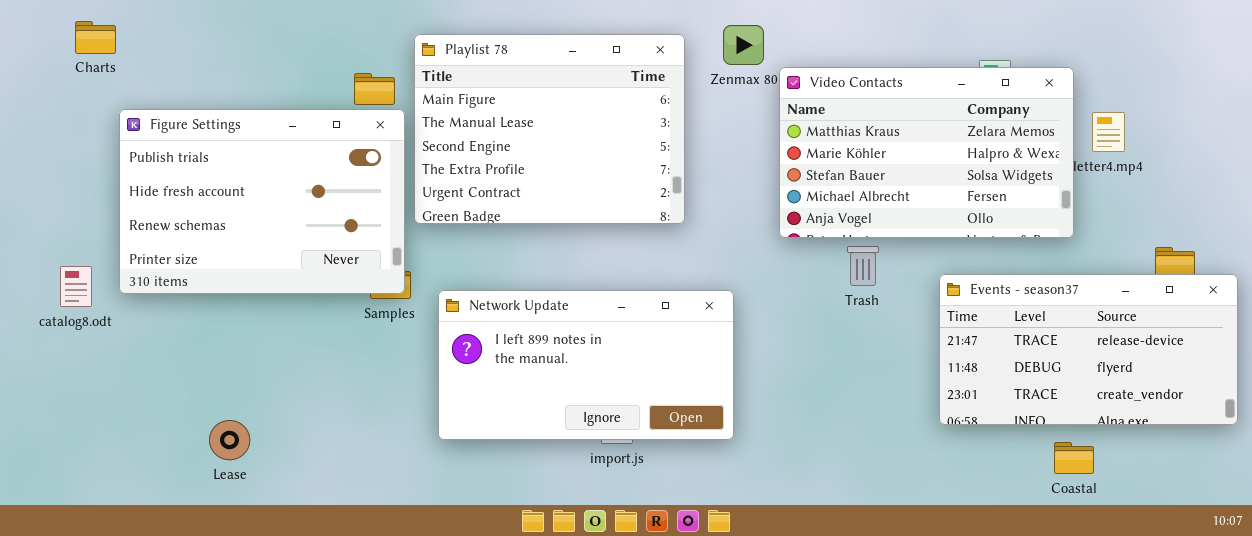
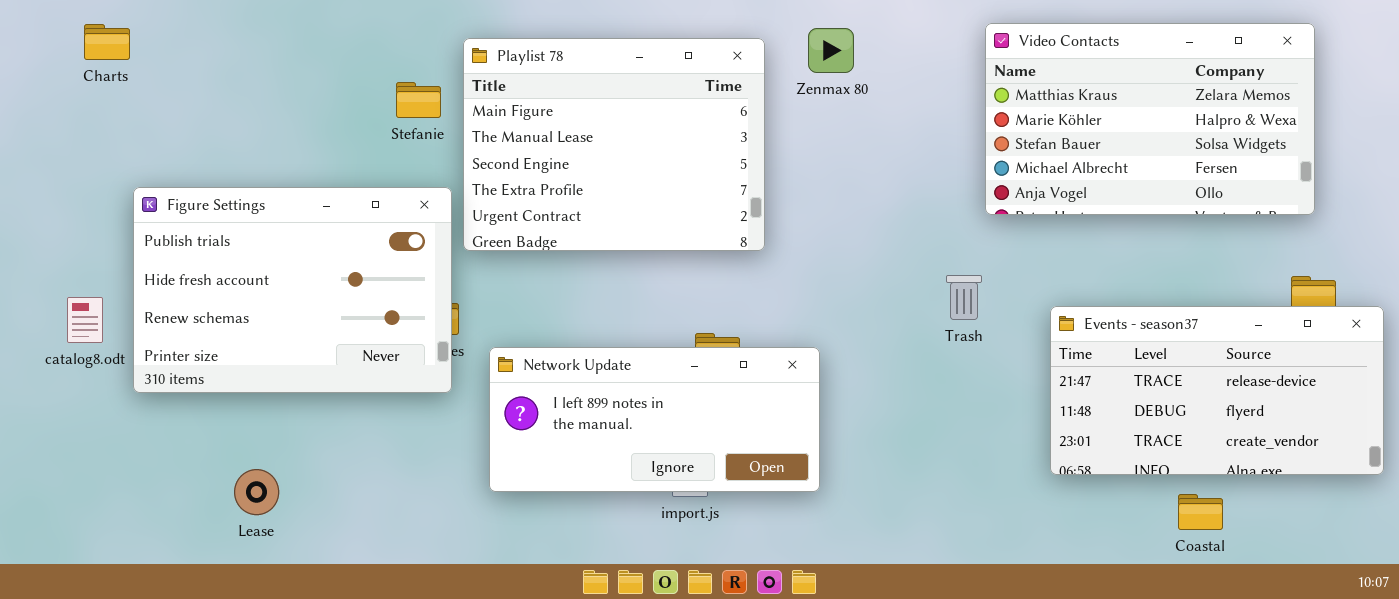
Video Contacts: [779,67,1074,238] -> [985,23,1315,215], moved
Figure Settings: [119,109,405,294] -> [133,187,452,393], moved
Network Update: [438,290,734,440] -> [489,347,820,492], resized

